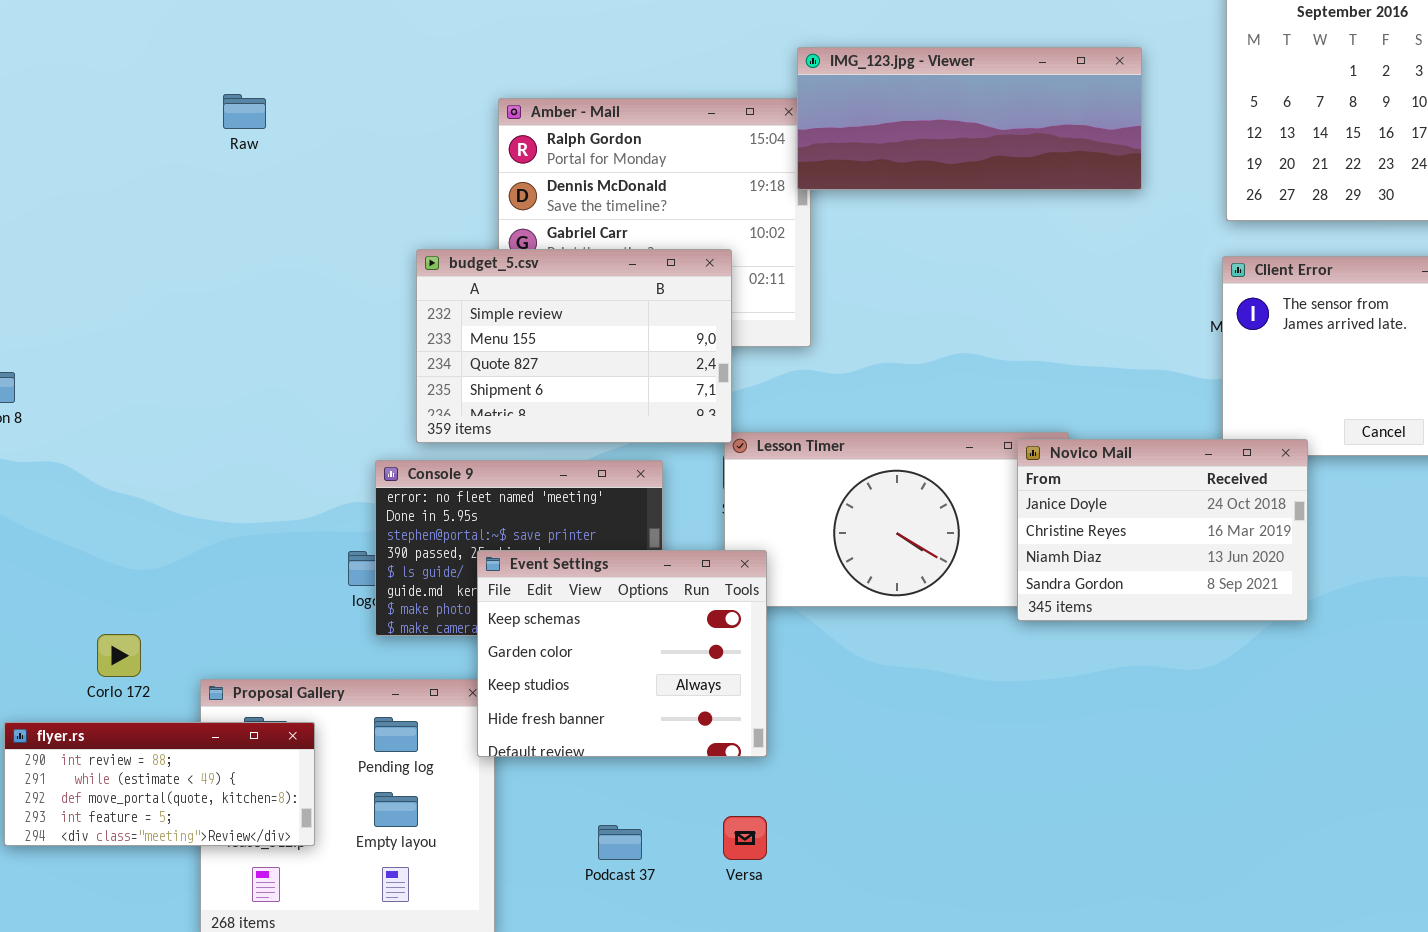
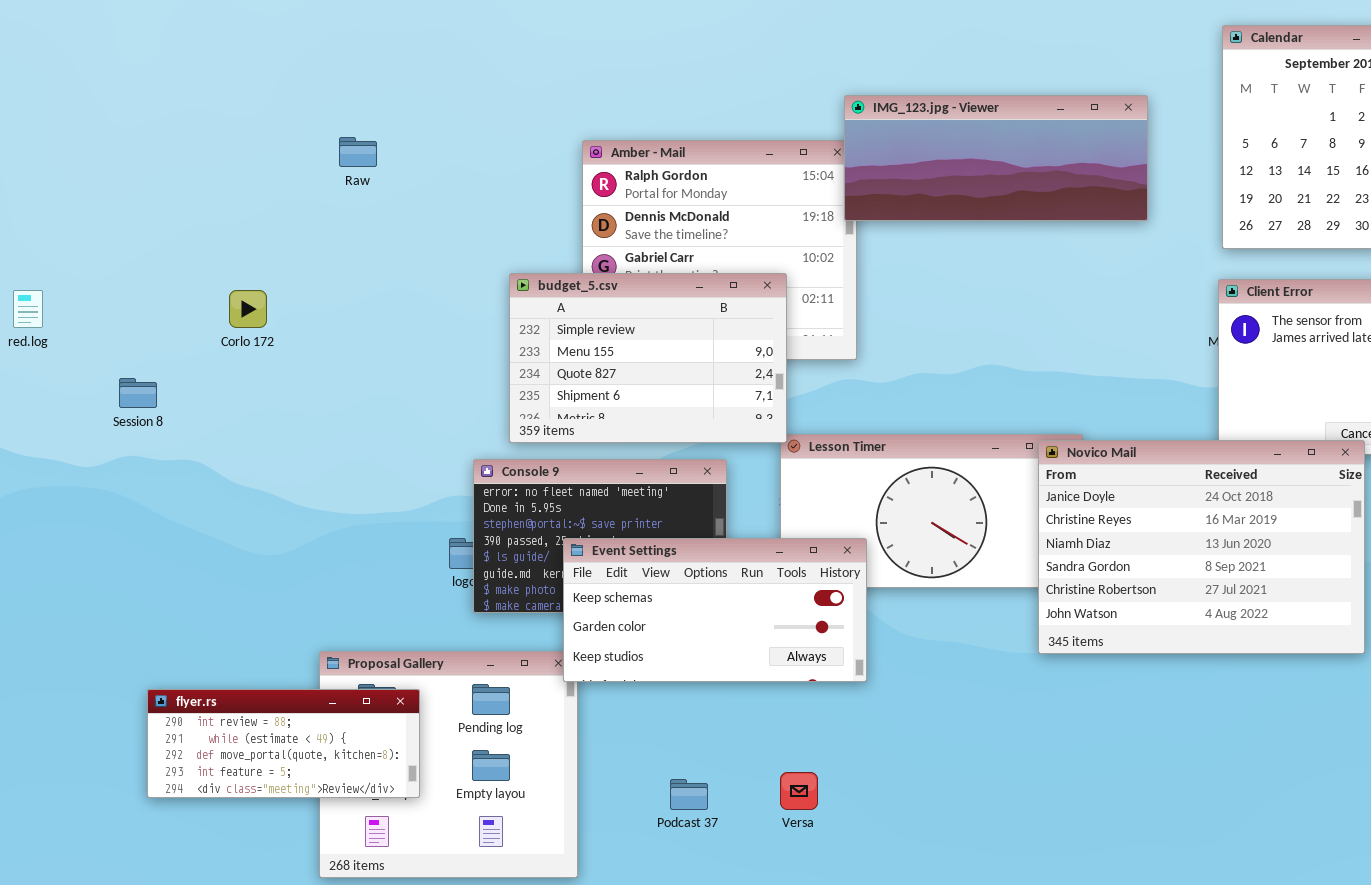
Novico Mail: [1017,439,1308,621] -> [1038,440,1365,654], resized
Event Settings: [477,550,767,757] -> [563,538,867,682], resized
Corlo 172: [97,634,141,677] -> [229,290,267,328], moved

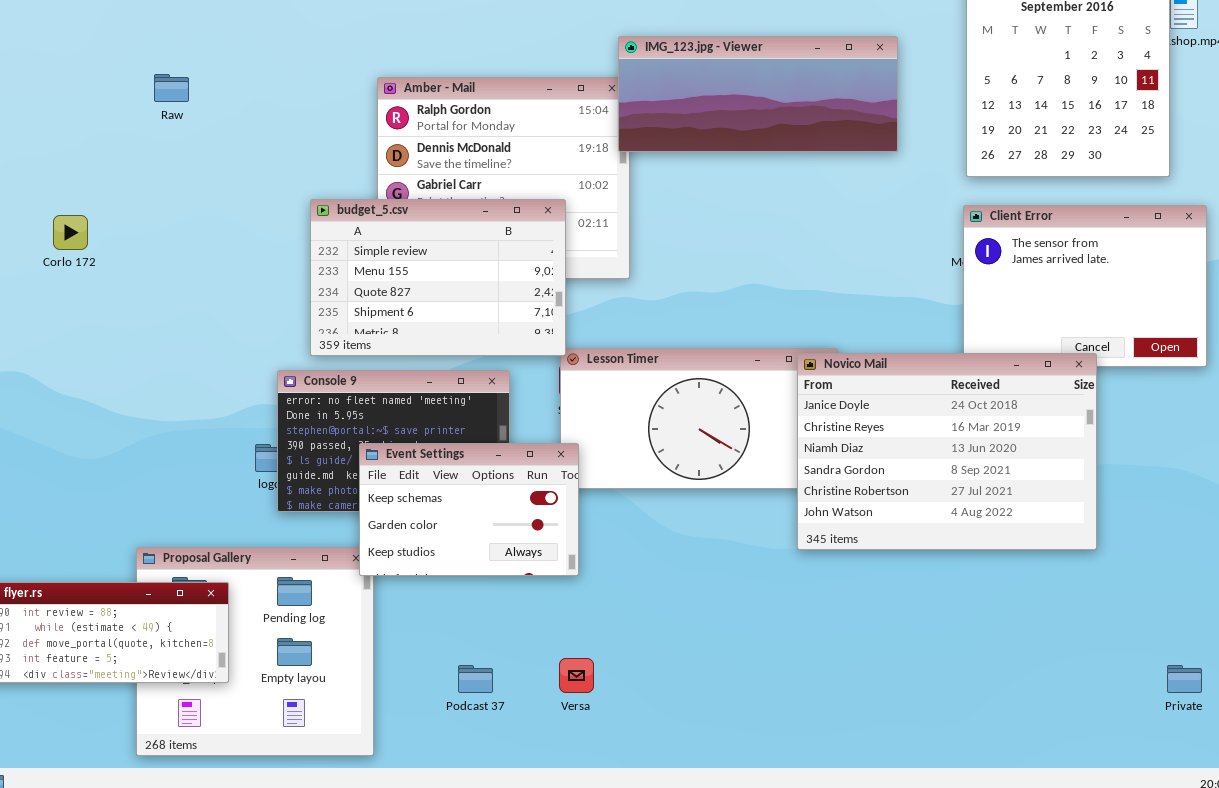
Event Settings: [563,538,867,682] -> [359,443,579,576], resized

